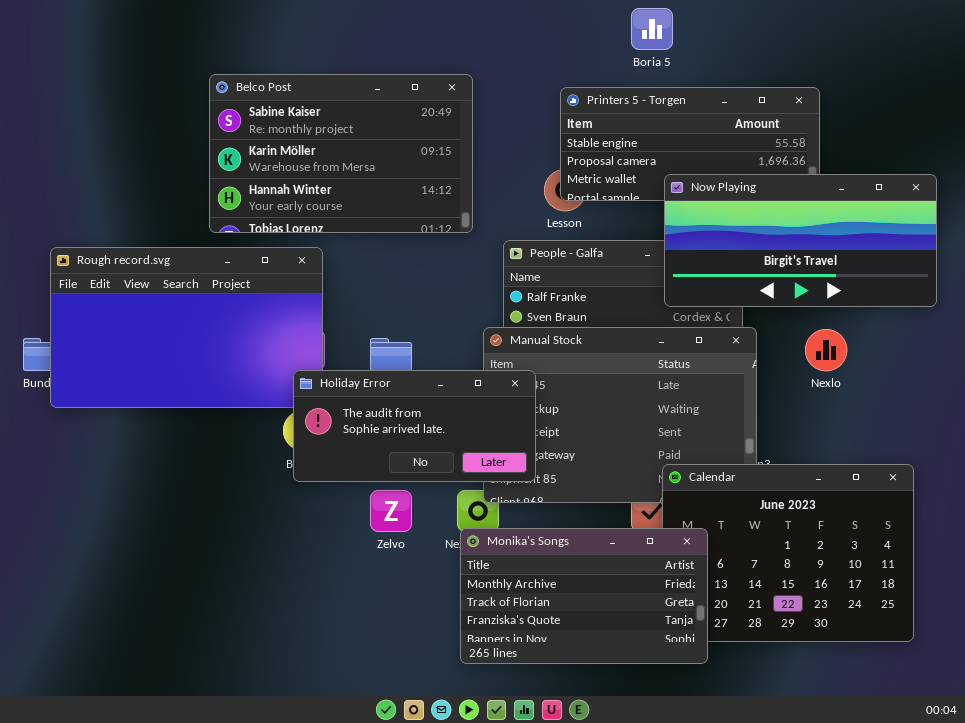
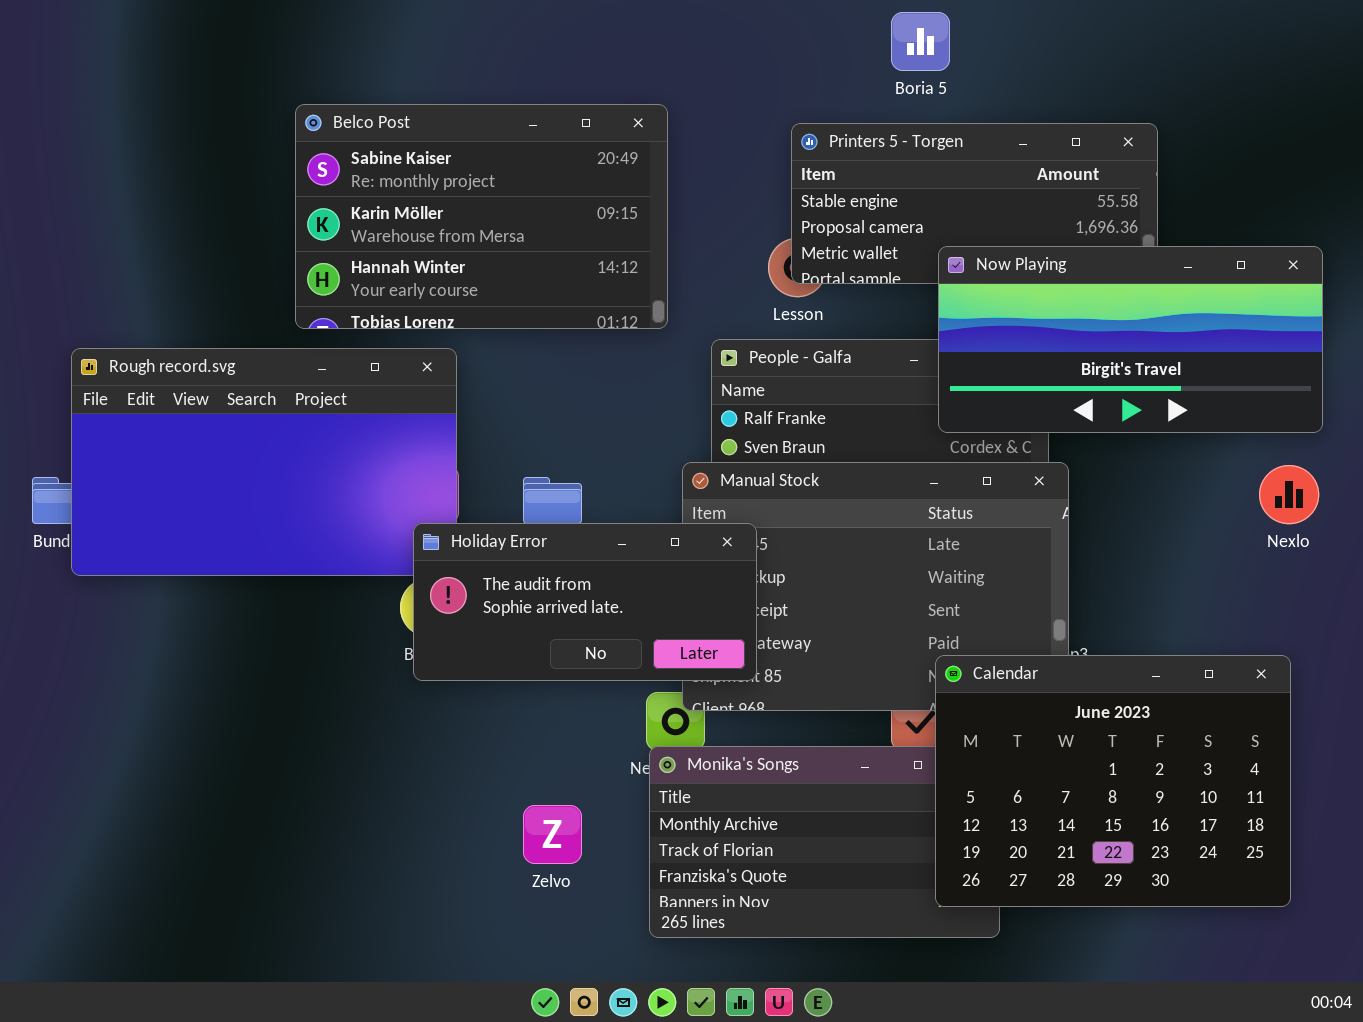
Nexlo: [805,329,847,371] -> [1259,465,1319,524], moved
Calendar: [662,464,914,642] -> [935,655,1291,907], raised
Zelvo: [370,490,412,532] -> [523,805,582,864], moved

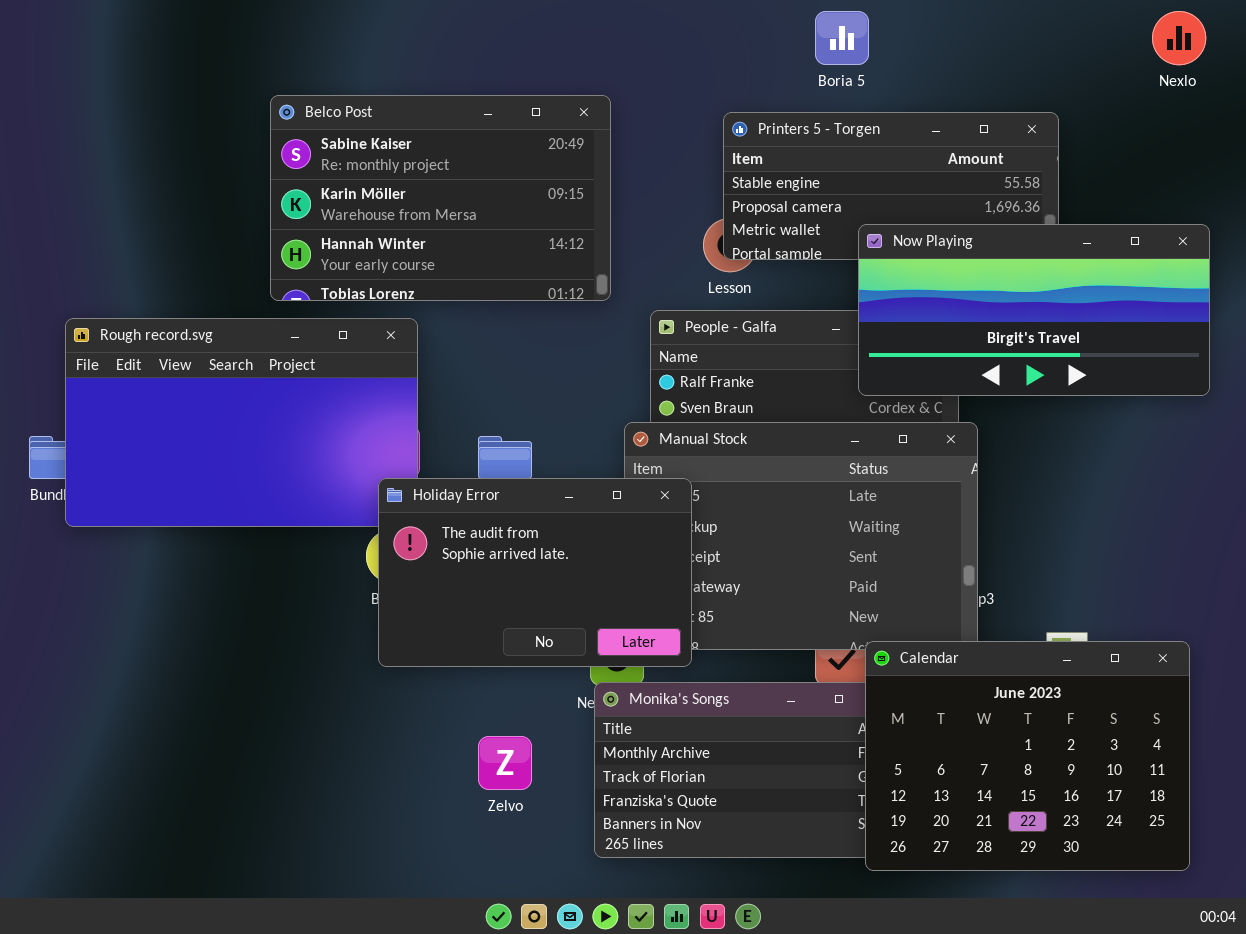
Nexlo: [1259,465,1319,524] -> [1152,11,1206,65], moved
Holiday Error: [413,523,757,681] -> [378,478,692,667], resized
Calendar: [935,655,1291,907] -> [865,641,1190,871], moved

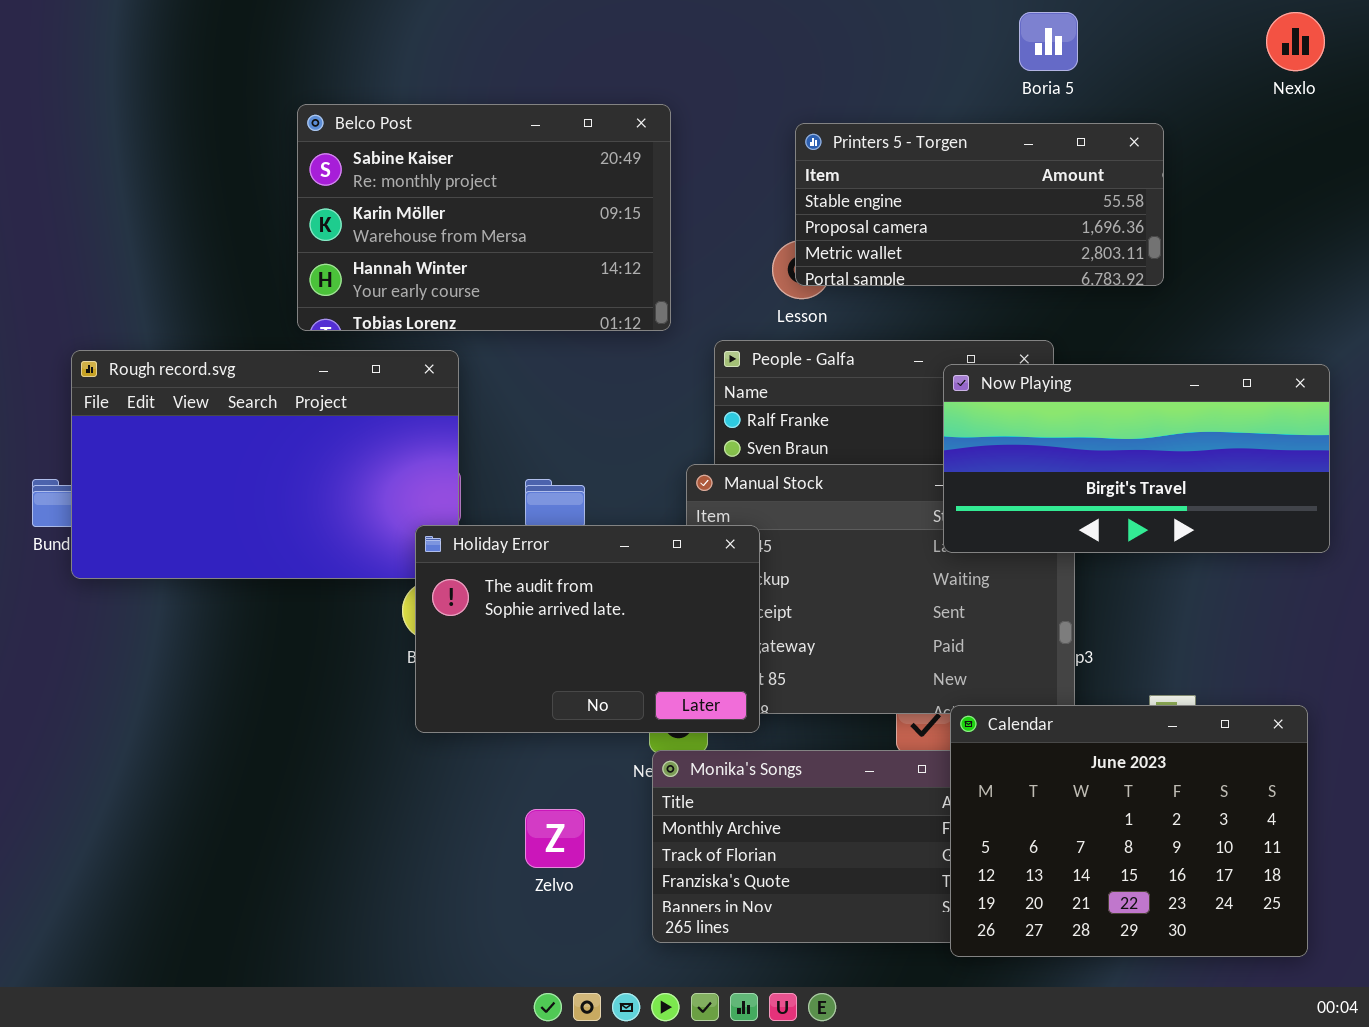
Boria 5: [815,11,869,65] -> [1019,12,1078,71], moved
Now Playing: [858,224,1210,396] -> [943,364,1330,553], moved

